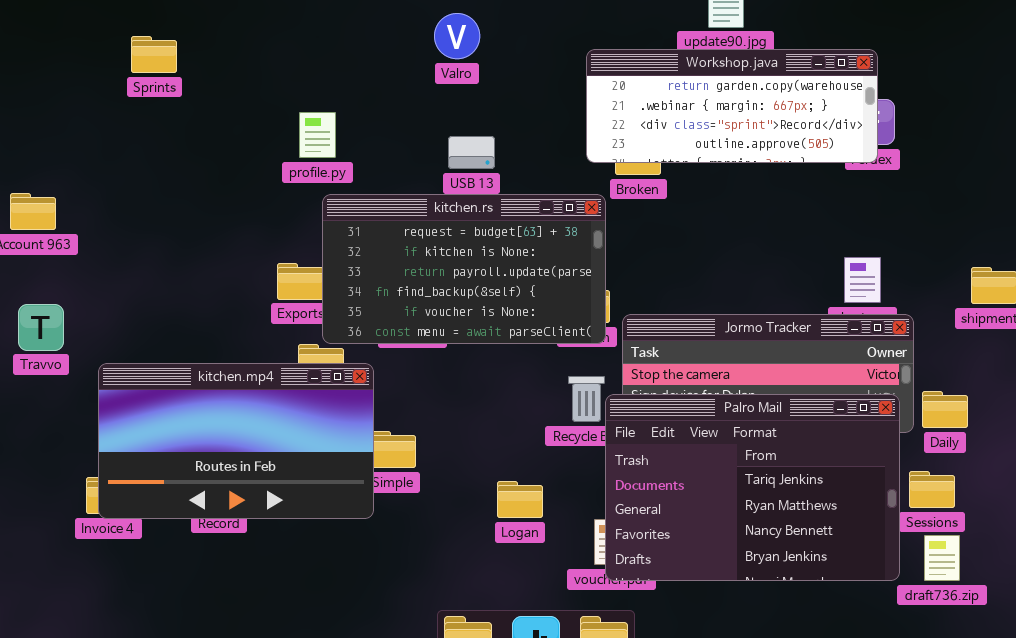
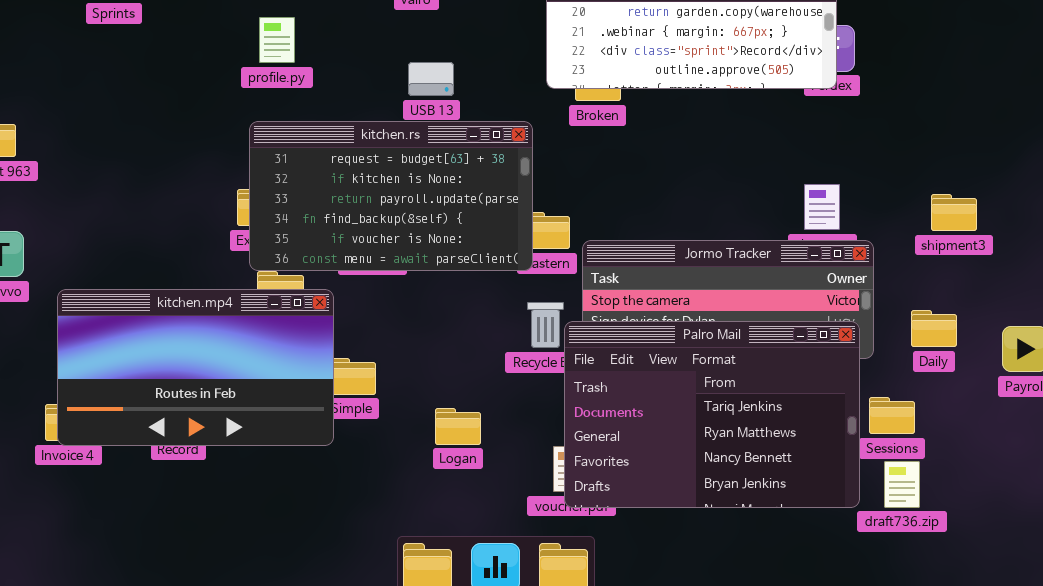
profile.py: [299,112,336,158] -> [259,17,295,63], moved
kitchen.rs: [322,194,606,344] -> [249,121,533,271], moved
Daily: [922,391,968,428] -> [911,310,957,347], moved
Logan: [497,481,543,518] -> [435,408,481,445], moved

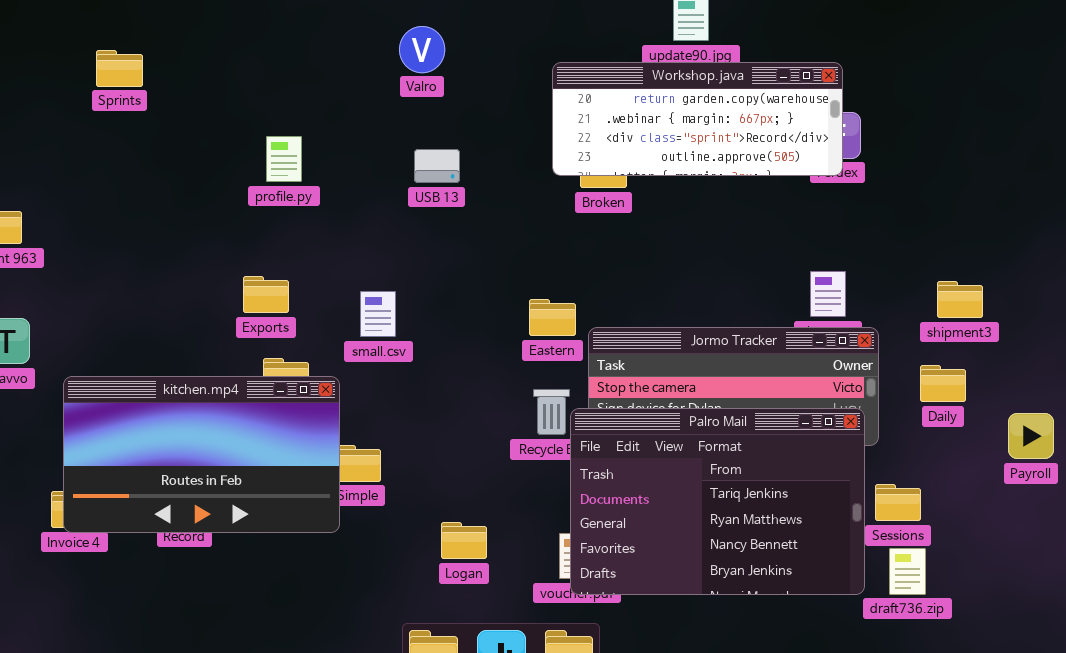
profile.py: [259,17,295,63] -> [266,136,302,182], moved
kitchen.rs: [249,121,533,271] -> none, closed
Daily: [911,310,957,347] -> [920,365,966,402], moved
Logan: [435,408,481,445] -> [441,522,487,559], moved

